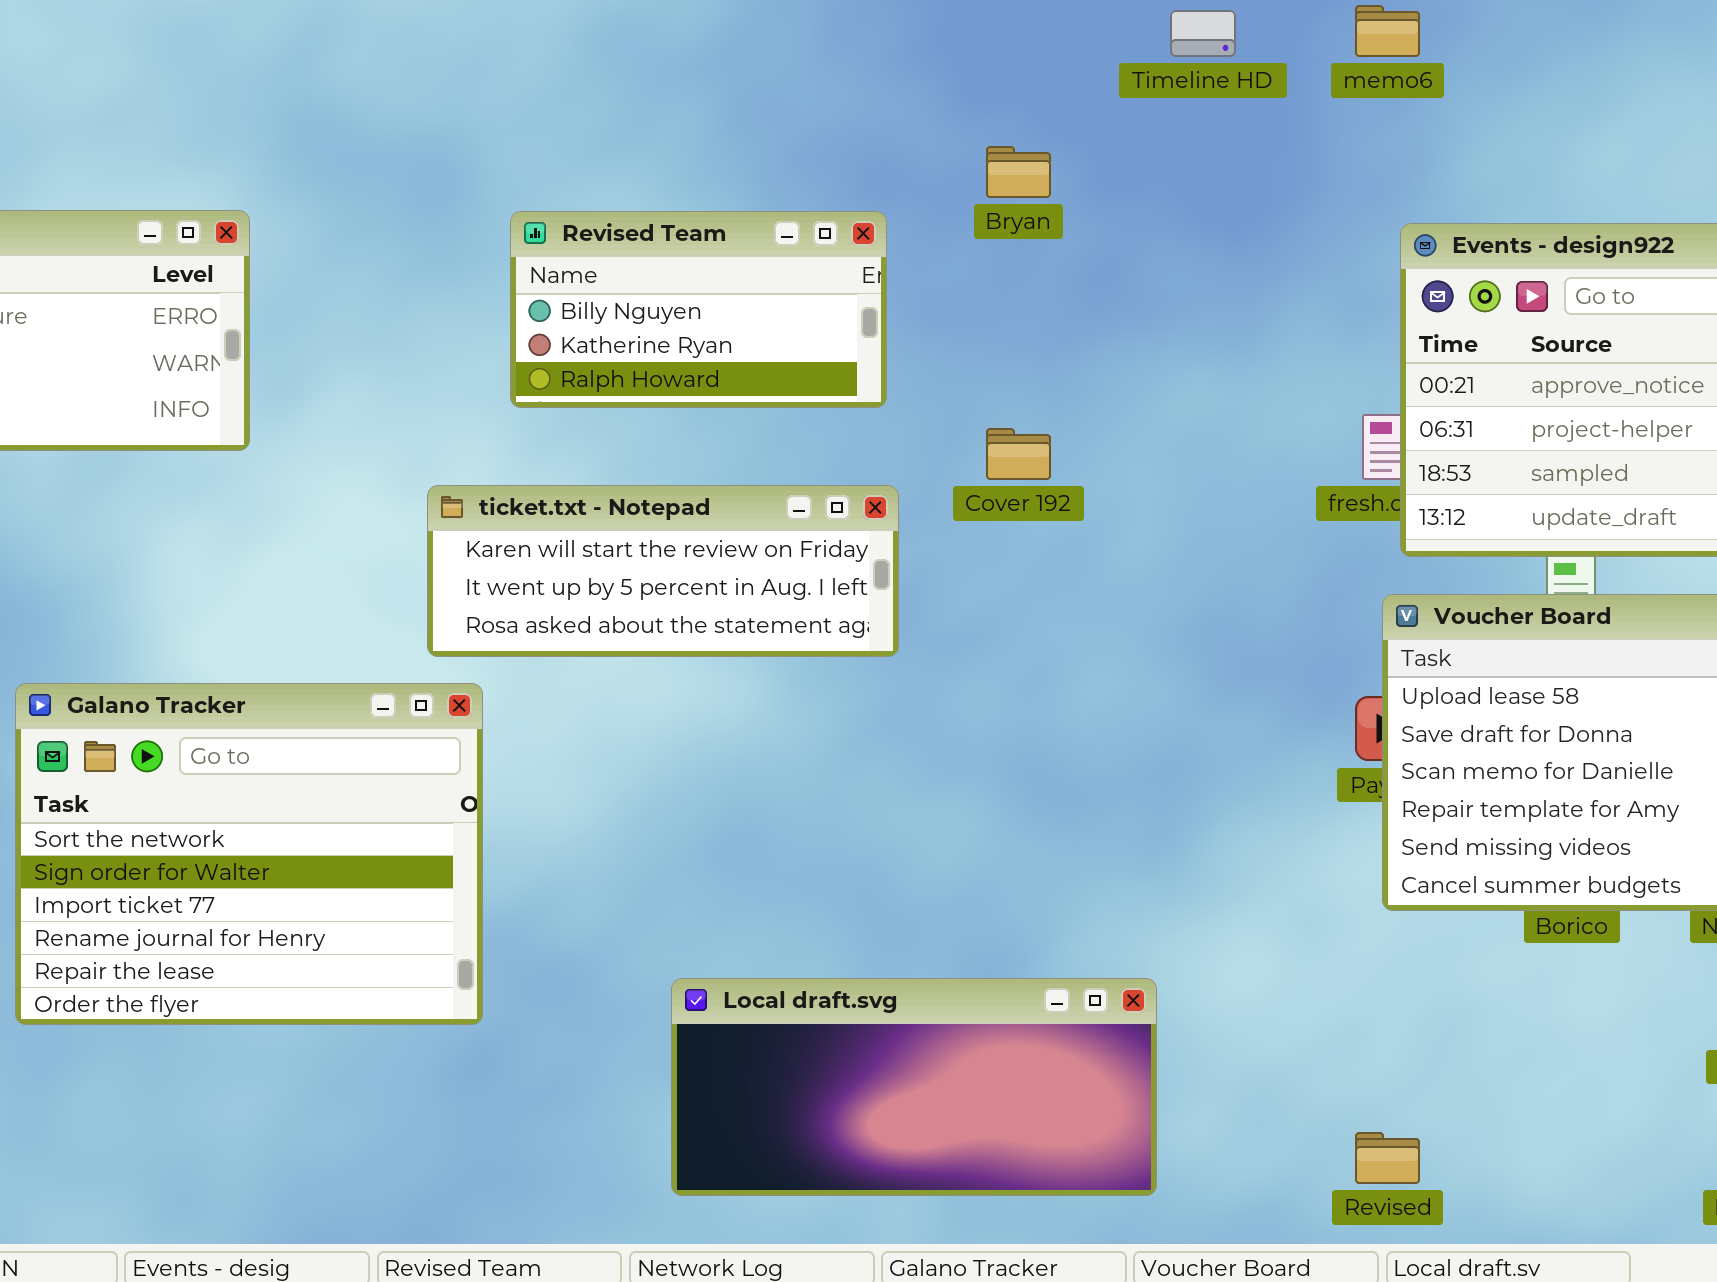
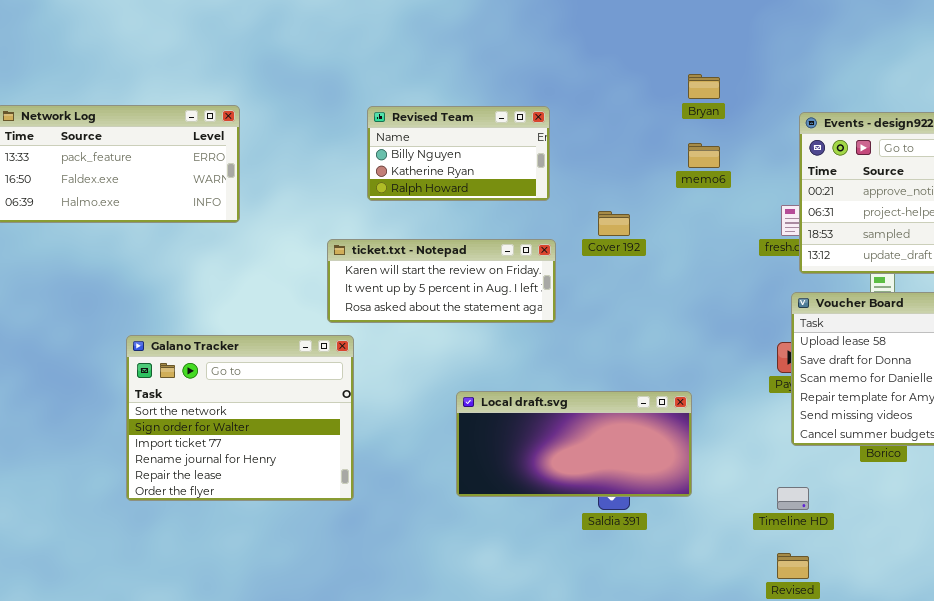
memo6: [1355,5,1420,57] -> [688,143,720,168], moved
Timeline HD: [1170,10,1236,57] -> [777,487,809,510], moved
Bryan: [986,146,1051,198] -> [688,74,720,99], moved
Local draft.svg: [671,978,1157,1196] -> [456,391,692,497], moved

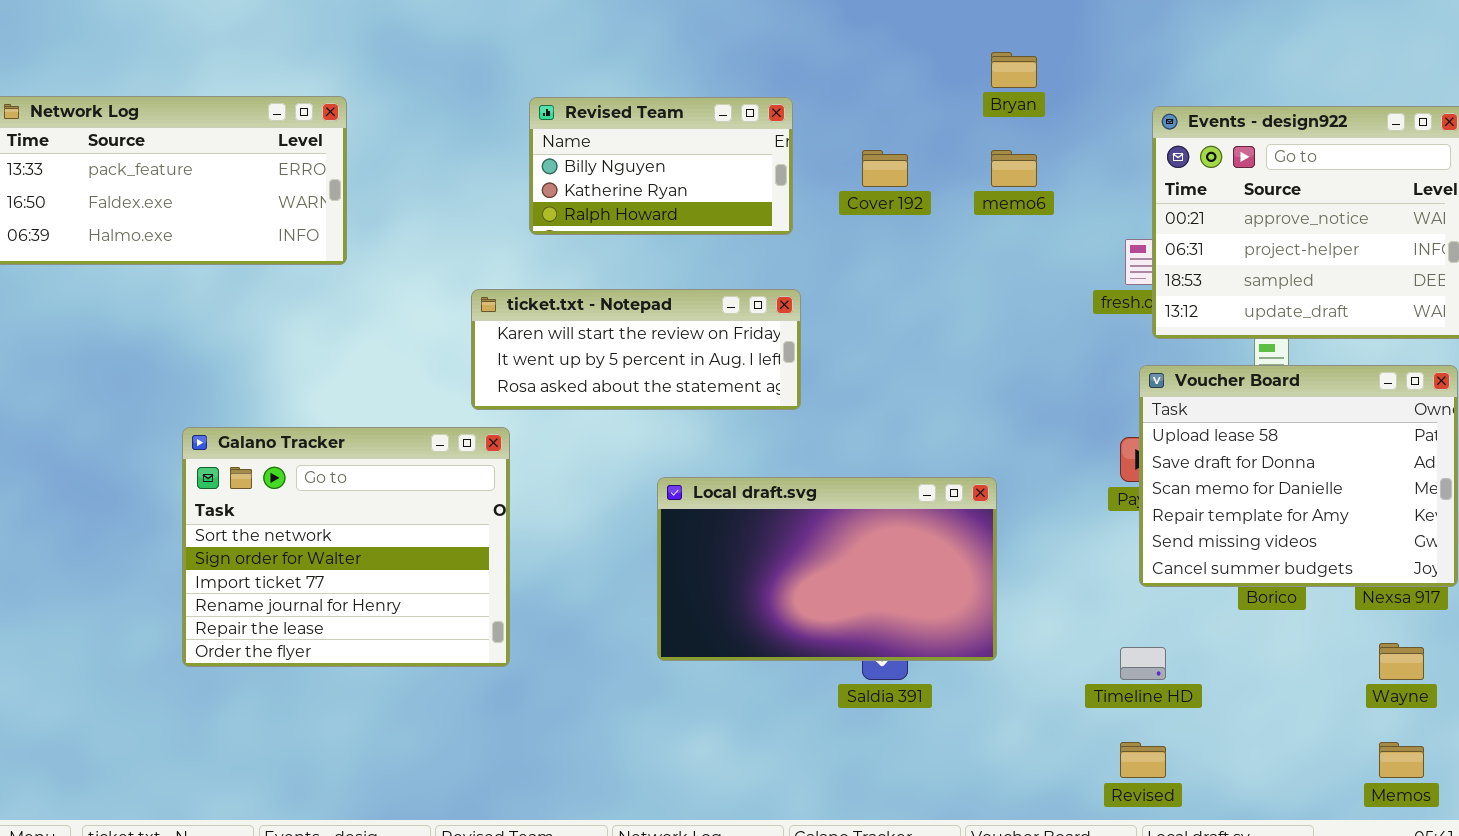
Cover 192: [598,211,630,236] -> [862,150,908,187], moved
Local draft.svg: [456,391,692,497] -> [657,477,997,661], resized

